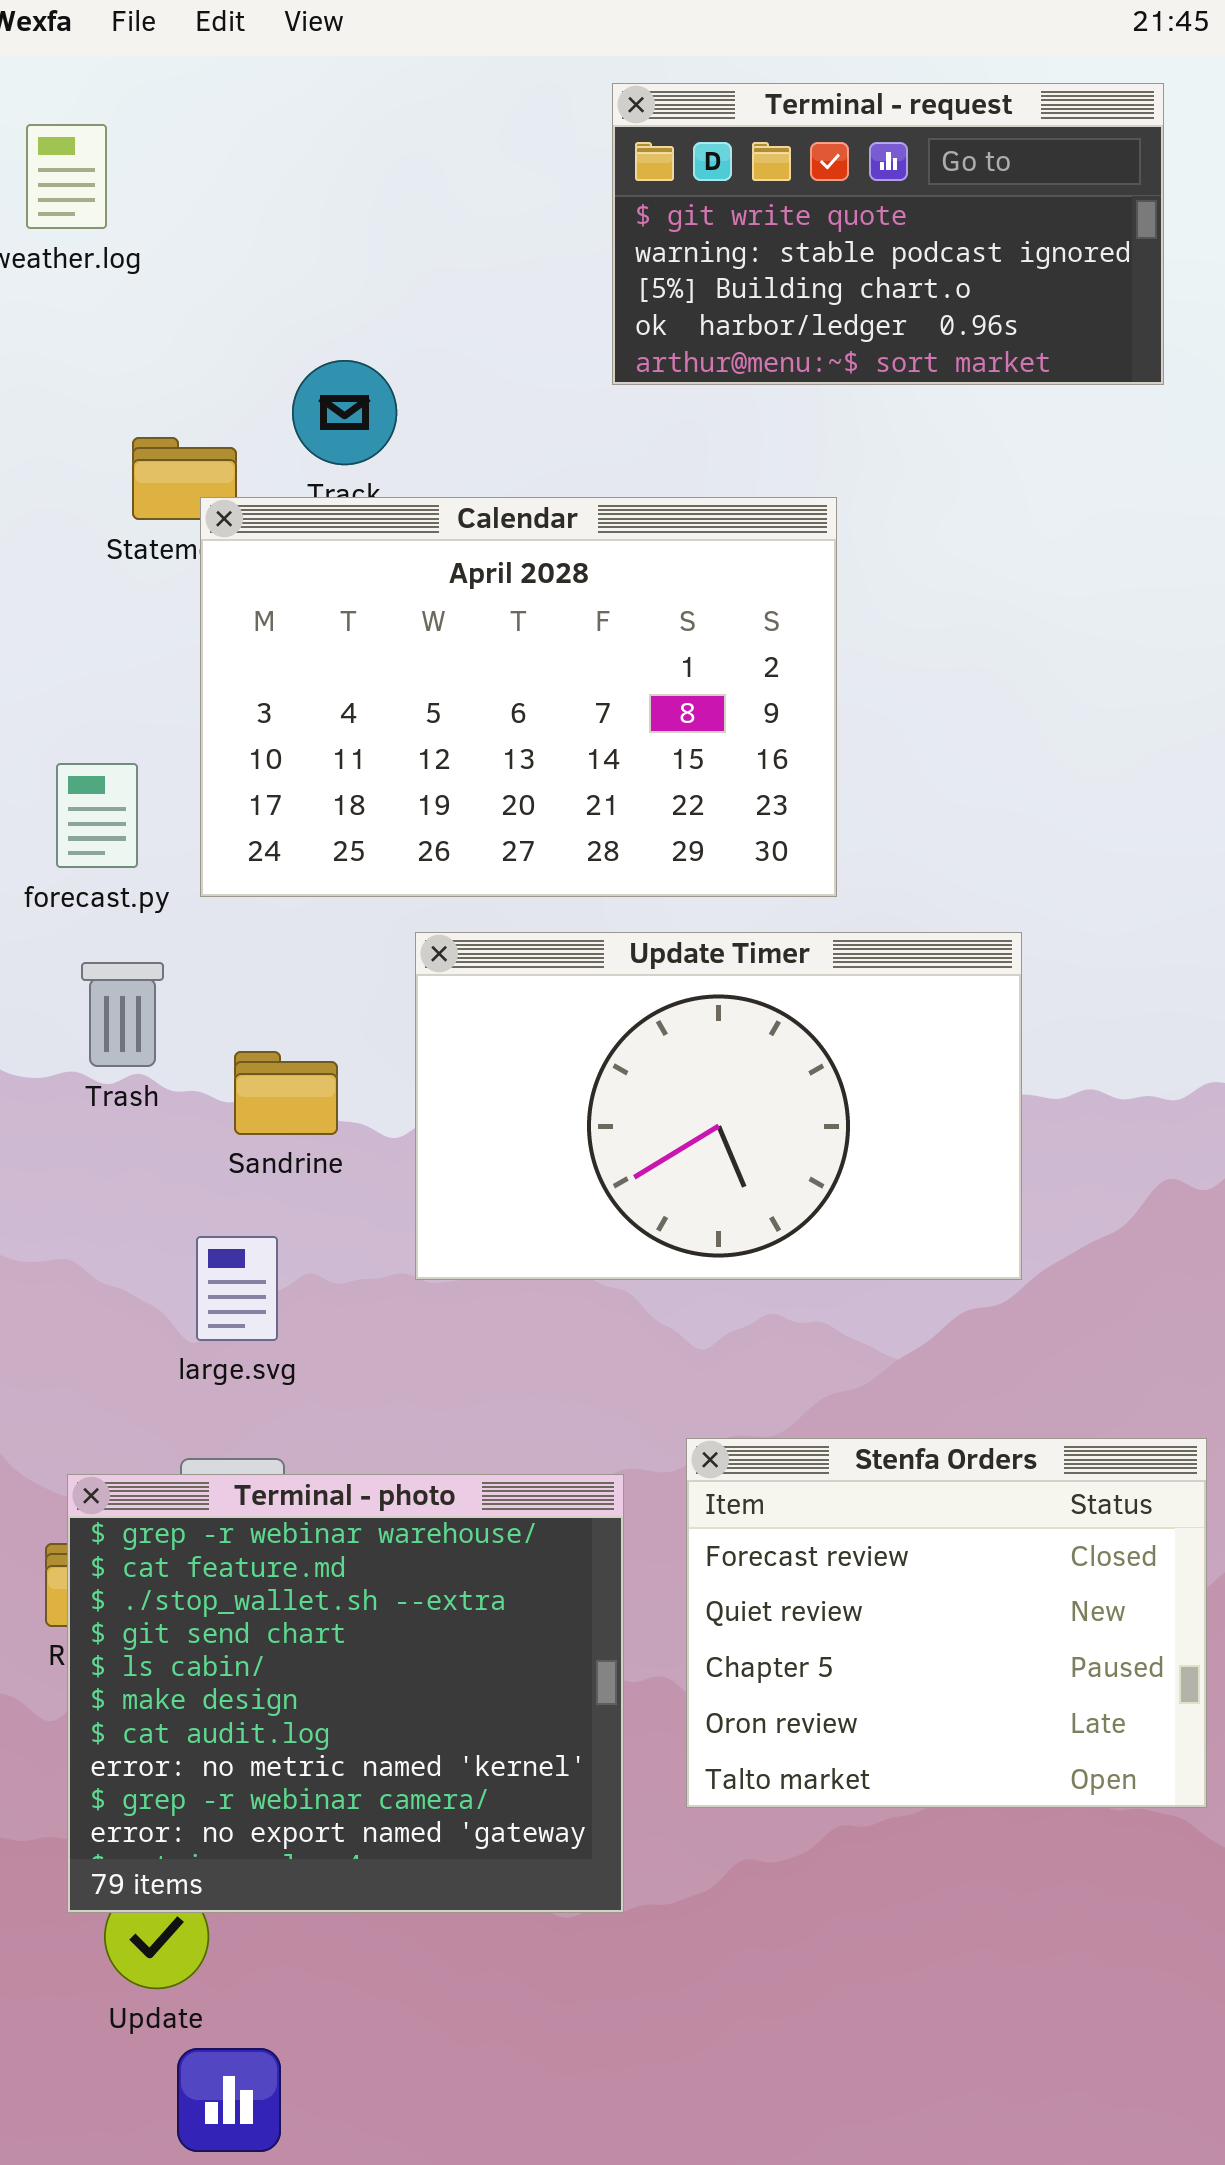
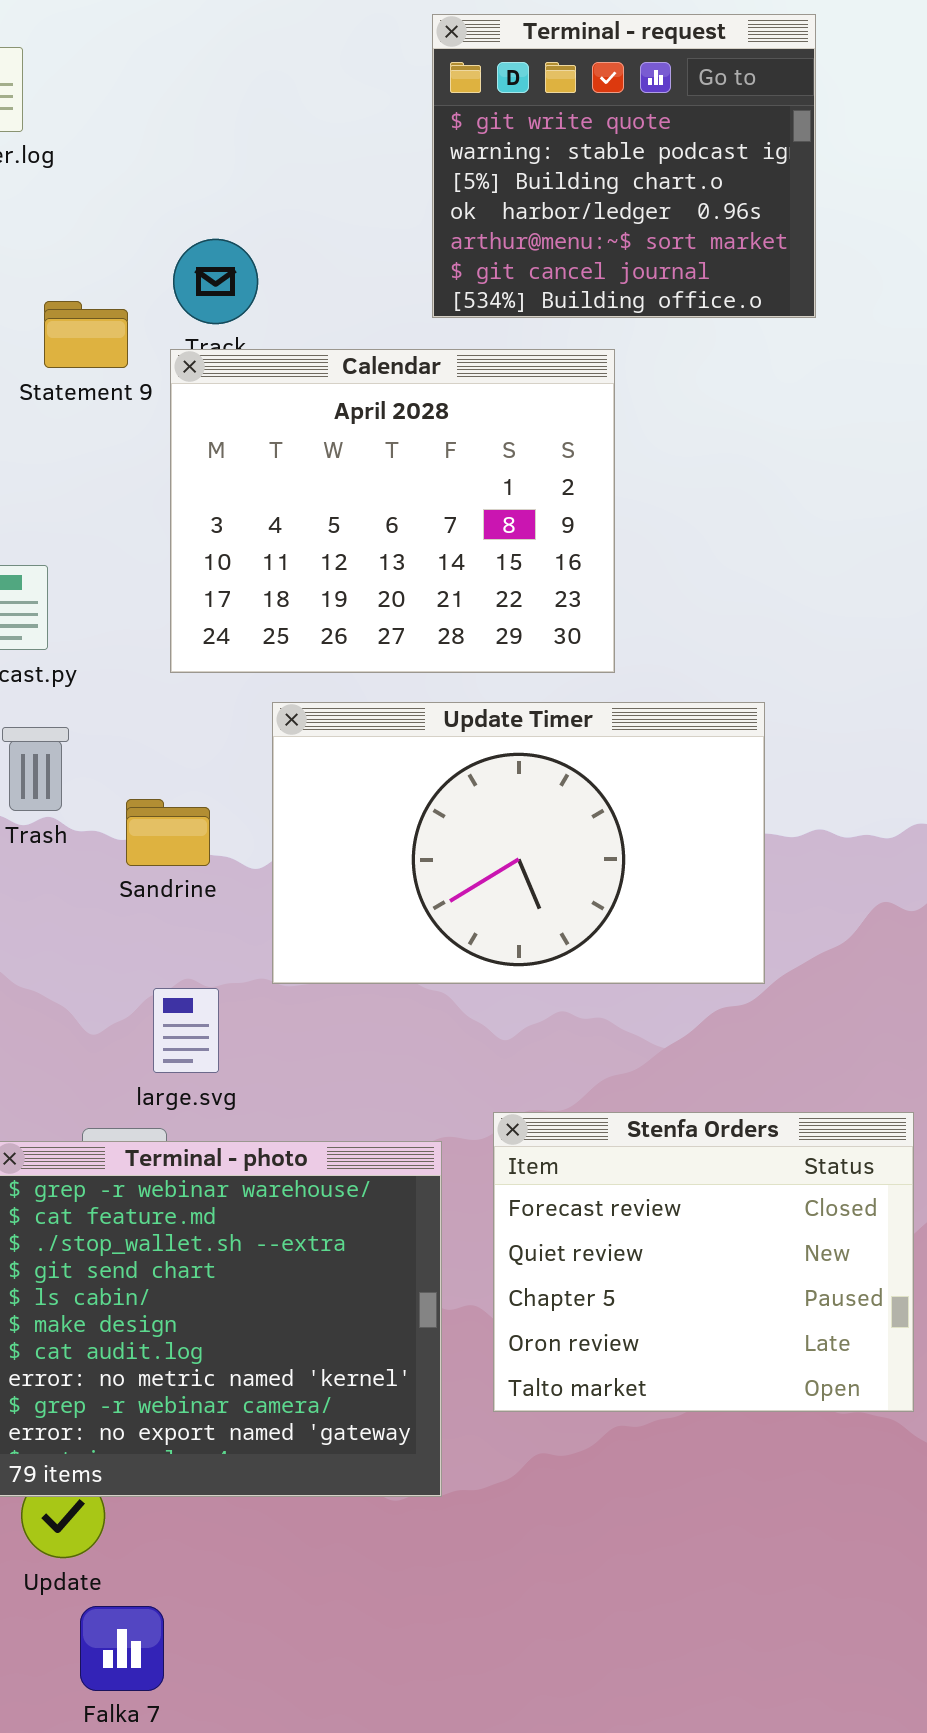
Terminal - request: [612,83,1164,385] -> [432,14,816,318], resized
Calendar: [200,497,837,897] -> [170,349,615,673], resized
large.svg: [196,1236,278,1341] -> [153,988,219,1073], moved

